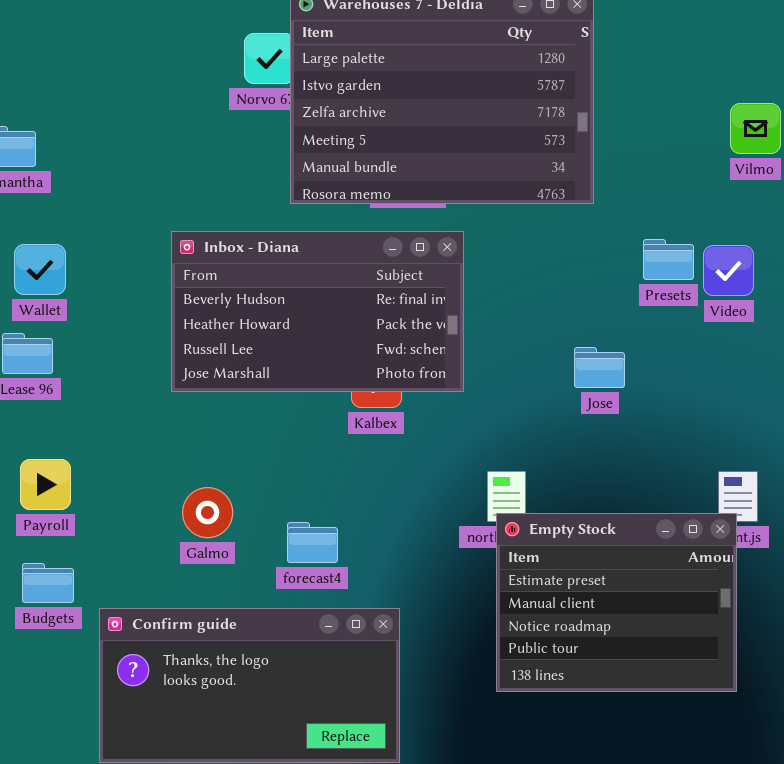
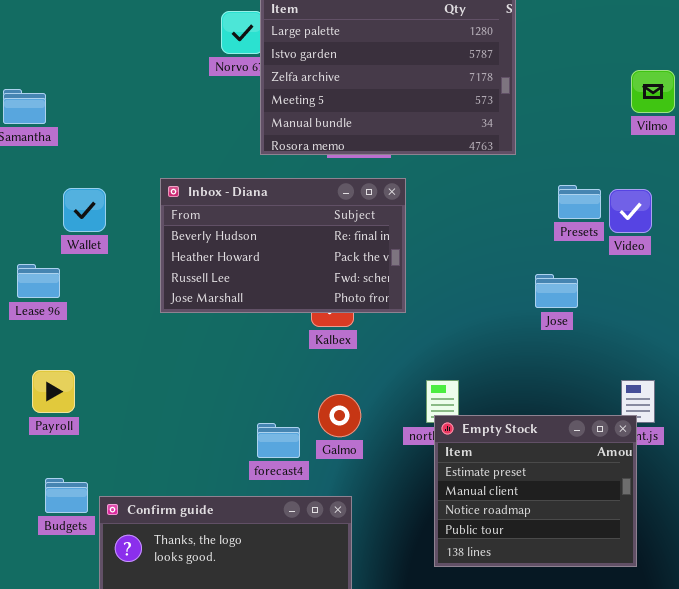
Wallet: [14,244,66,295] -> [63,188,106,232], moved
Jose: [574,347,625,388] -> [535,274,578,308], moved
Galmo: [182,487,233,538] -> [318,394,361,437], moved
Budgets: [22,563,74,603] -> [45,478,88,513], moved

